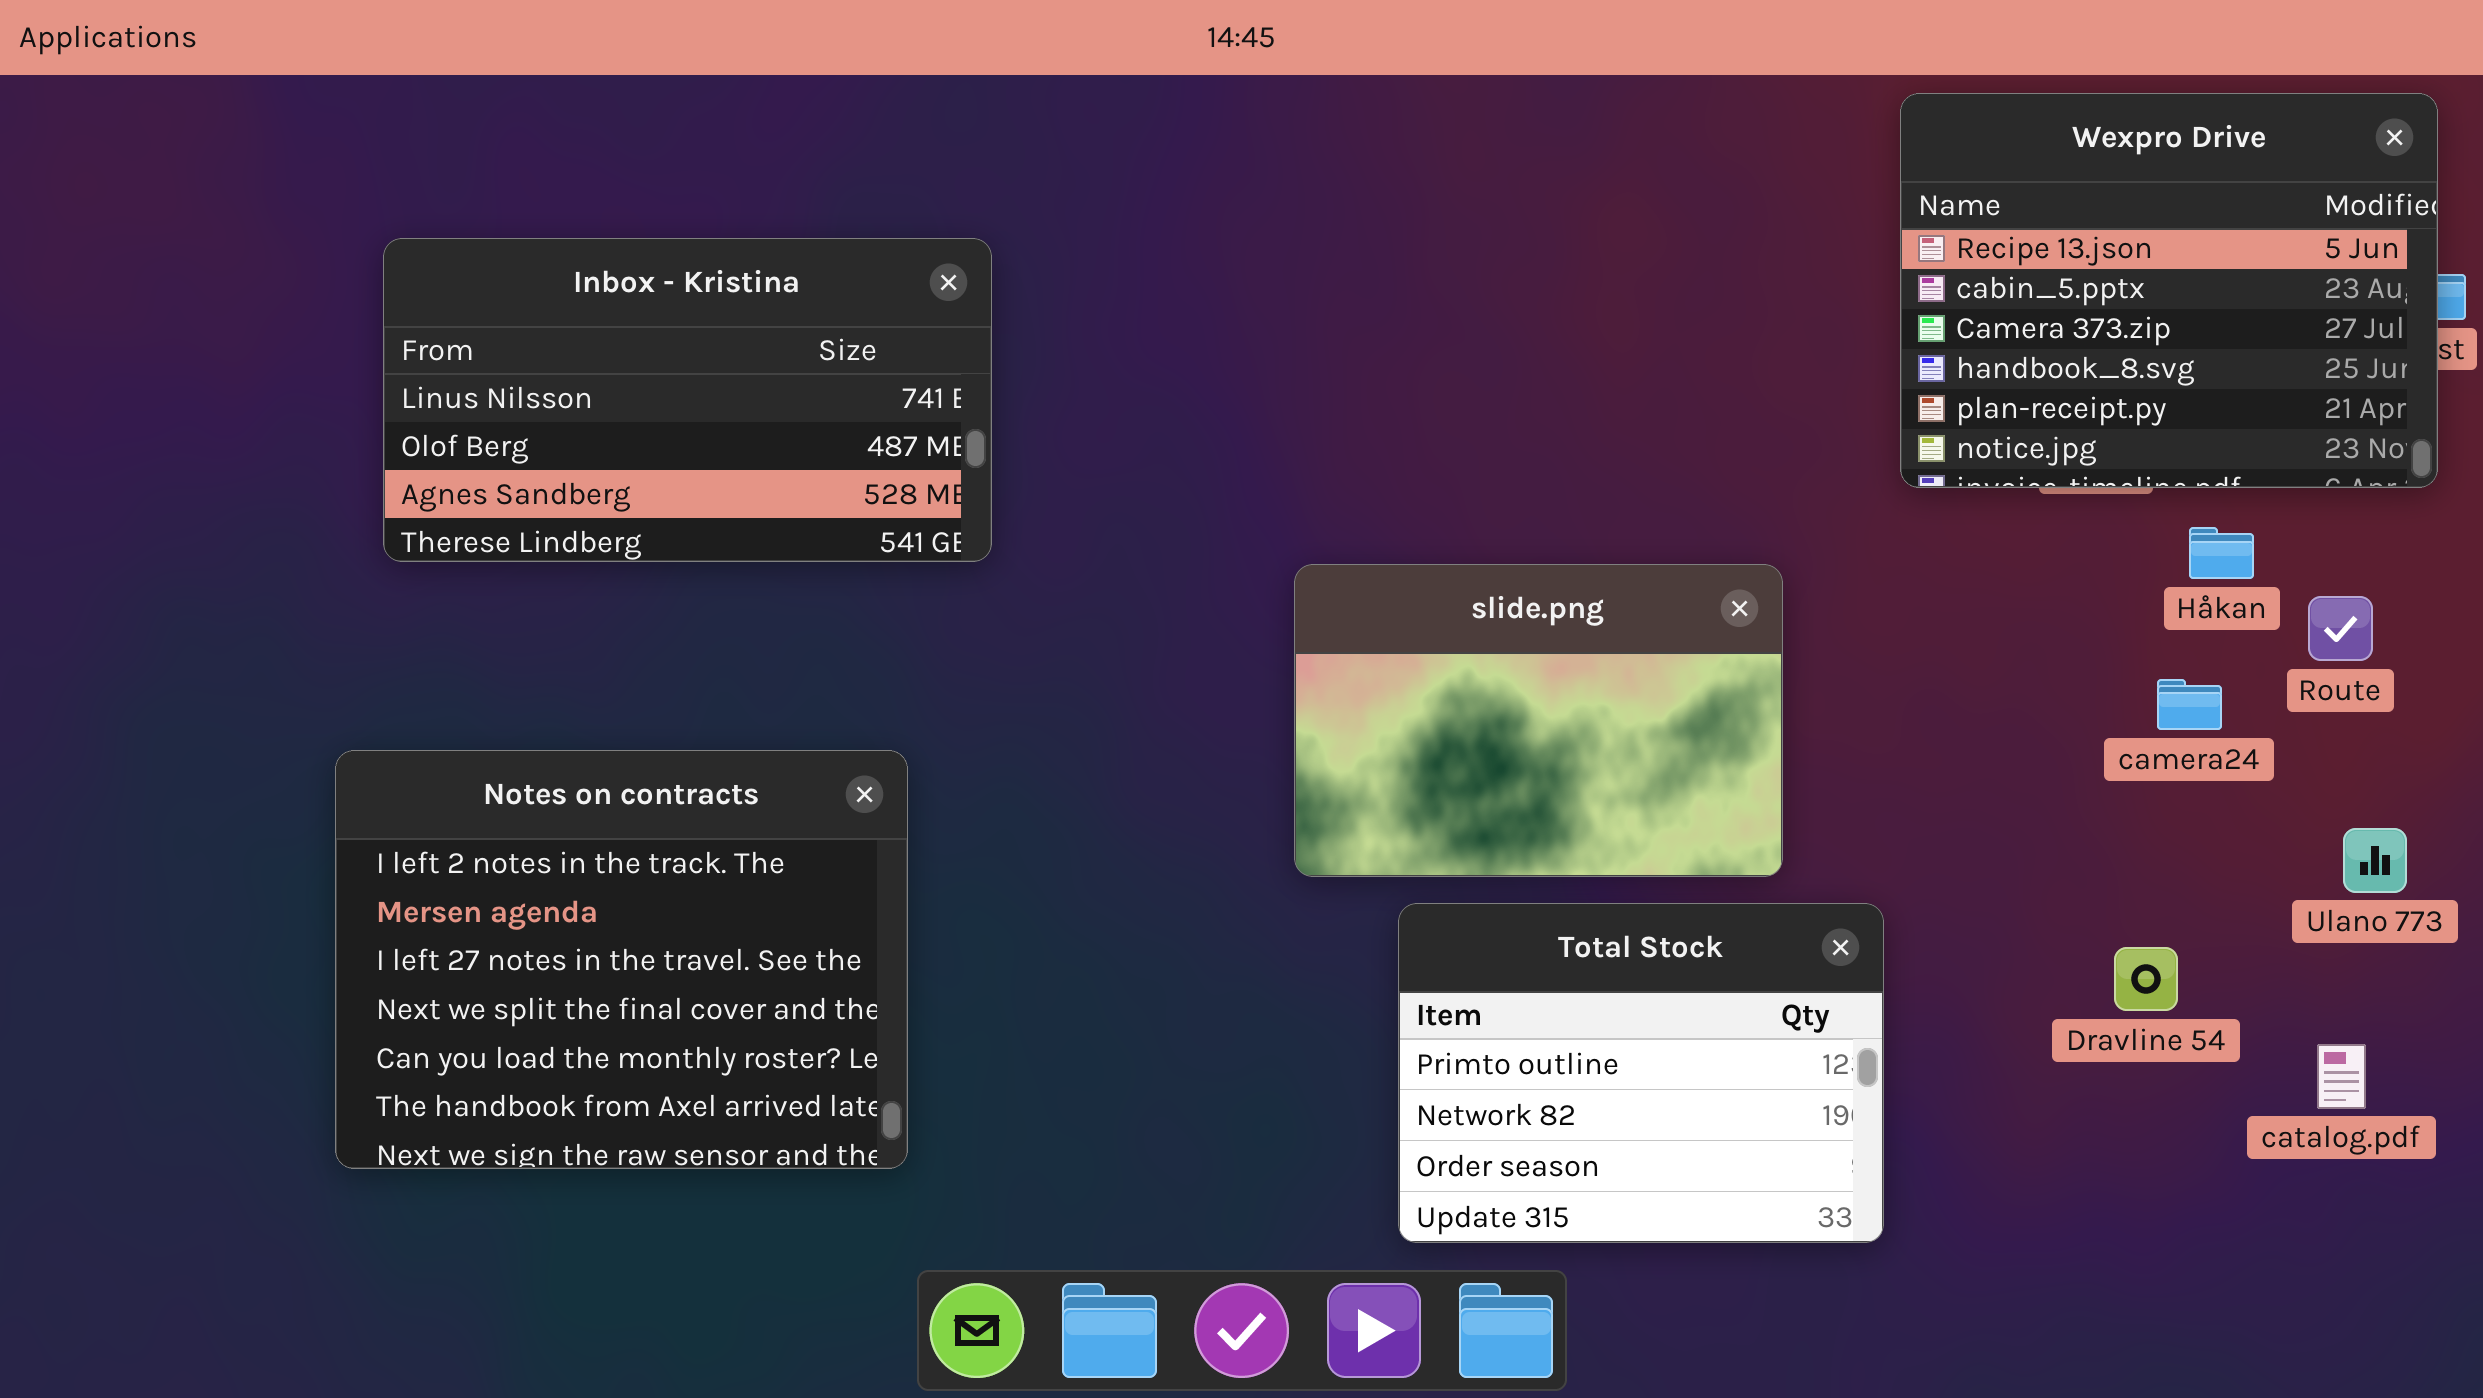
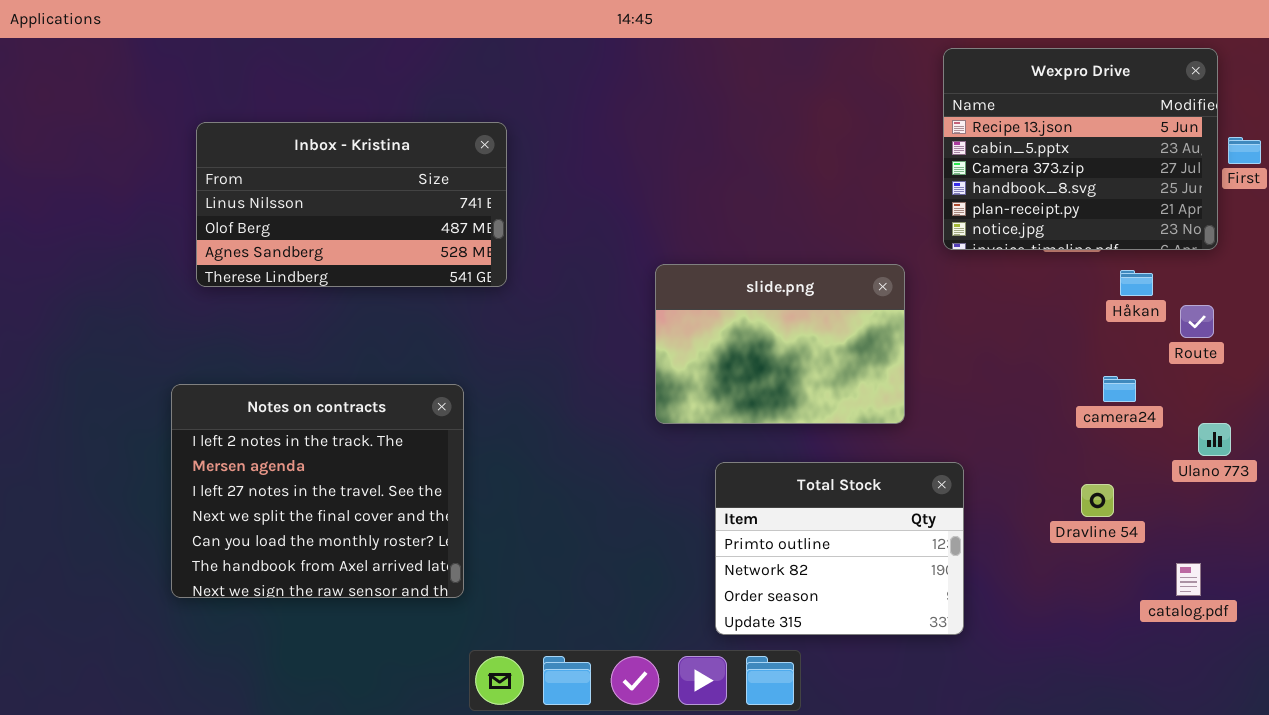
Wexpro Drive: [1900,93,2438,488] -> [943,48,1218,250], moved
slide.png: [1294,564,1783,877] -> [655,264,905,424], moved
camera24: [2157,679,2222,730] -> [1103,376,1136,402], moved
catalog.pdf: [2317,1044,2366,1109] -> [1176,563,1201,596], moved

